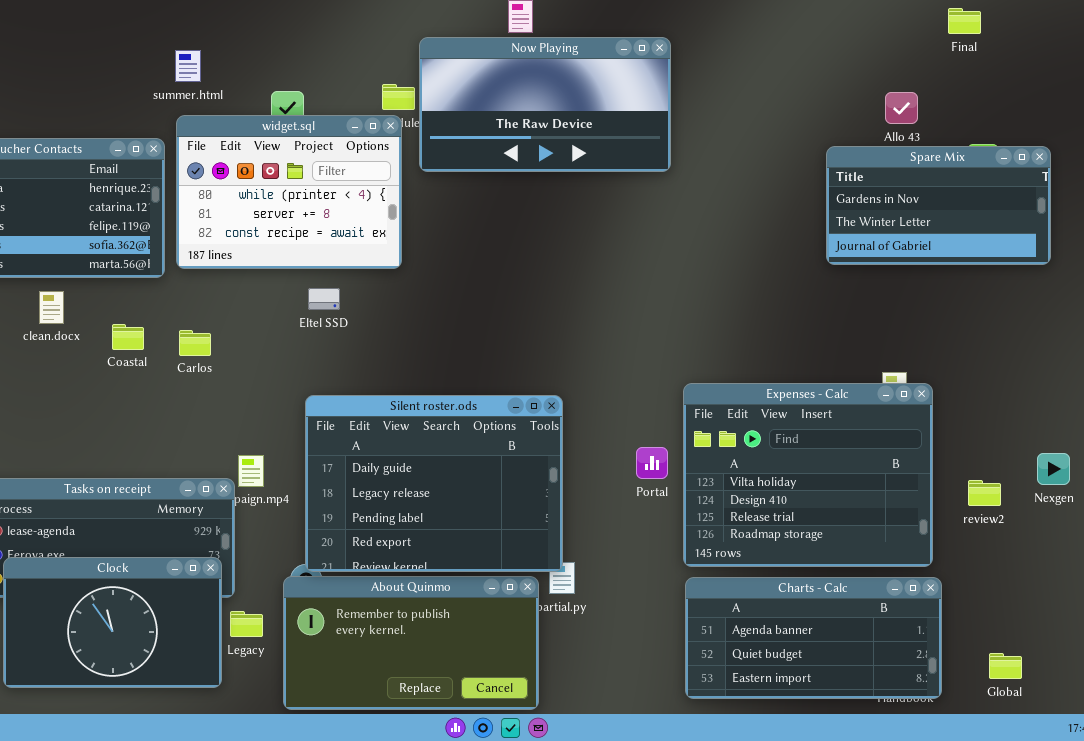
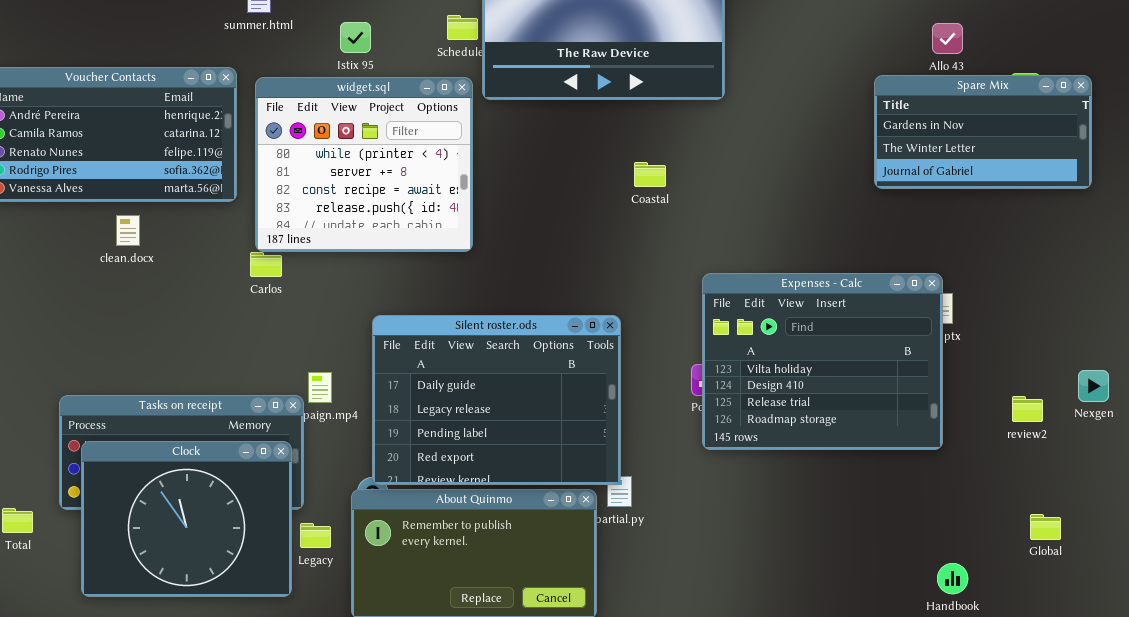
widget.sql: [176,115,402,269] -> [255,77,473,252], moved, resized
Coastal: [112,324,144,350] -> [634,162,666,187], moved
Expenses - Calc: [683,383,933,567] -> [702,273,943,450], moved
Clock: [3,557,222,688] -> [81,441,292,597], resized
Charts - Calc: [685,577,942,699] -> none, closed
Global: [989,653,1022,679] -> [1030,514,1061,540], moved

